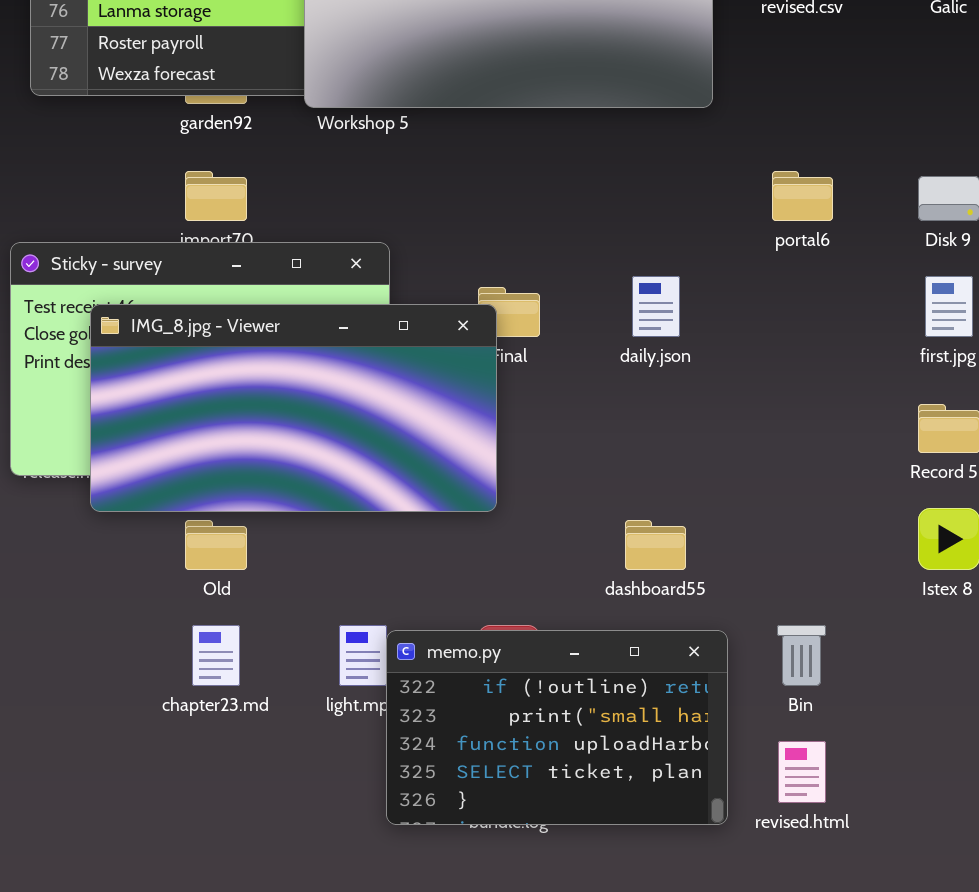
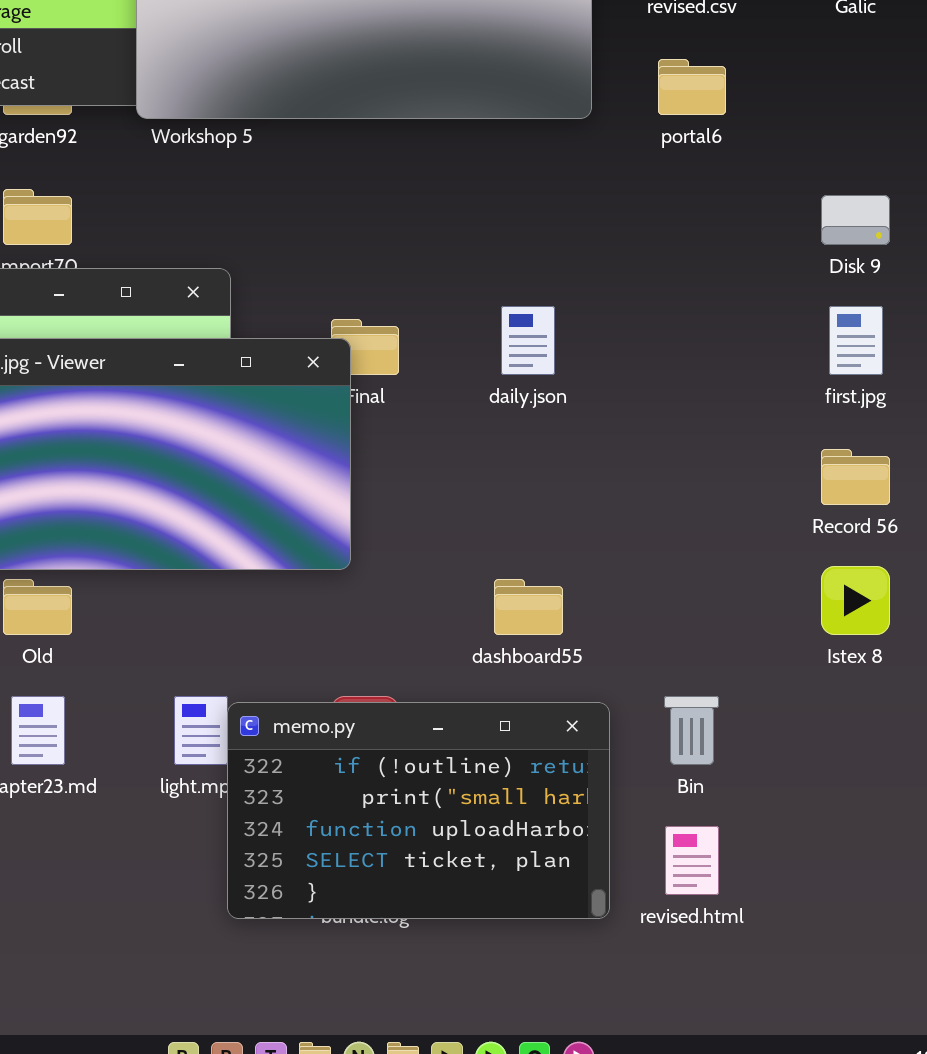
portal6: [772,171,833,221] -> [658,59,726,115], moved

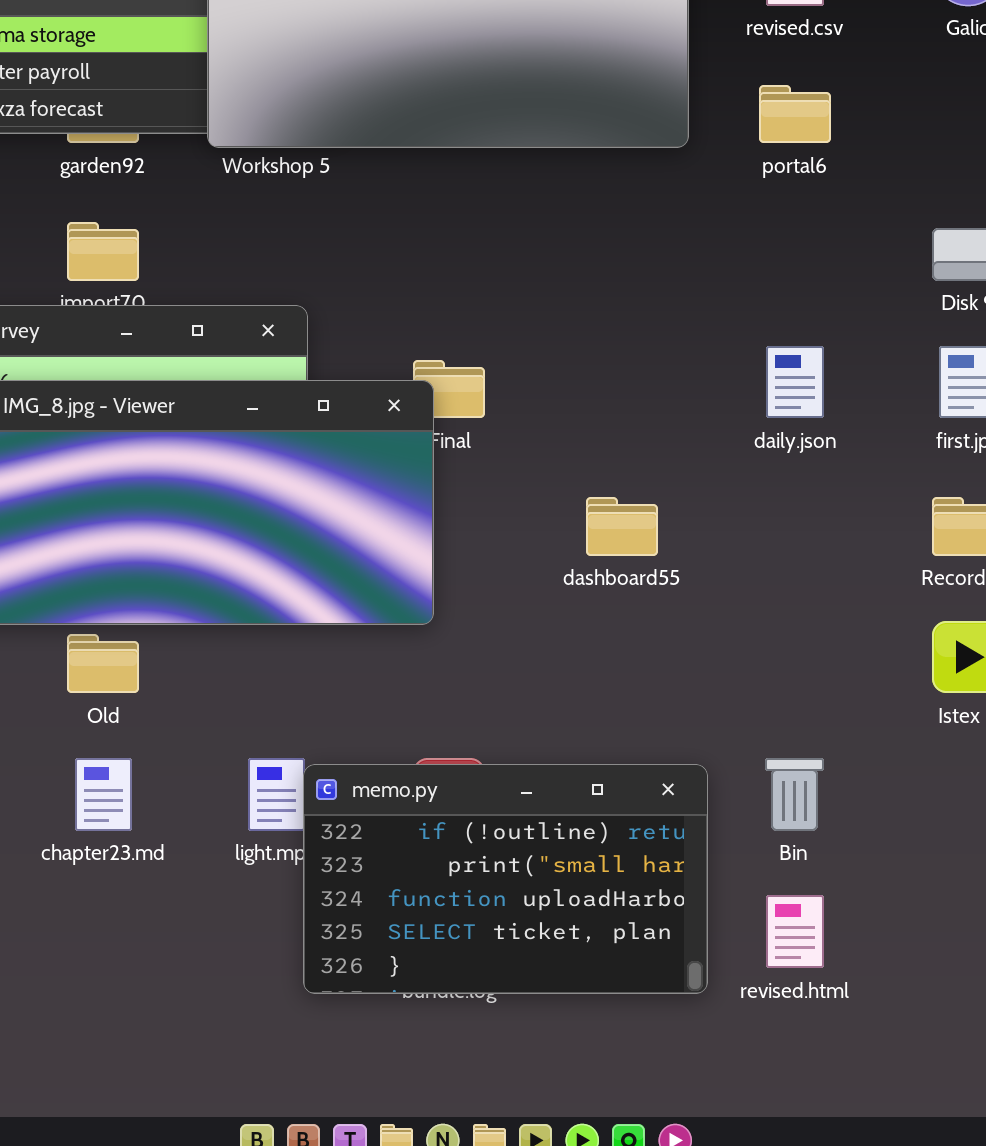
daily.json: [501,306,555,375] -> [766,346,824,418], moved
dashboard55: [494,579,563,635] -> [586,497,658,556], moved

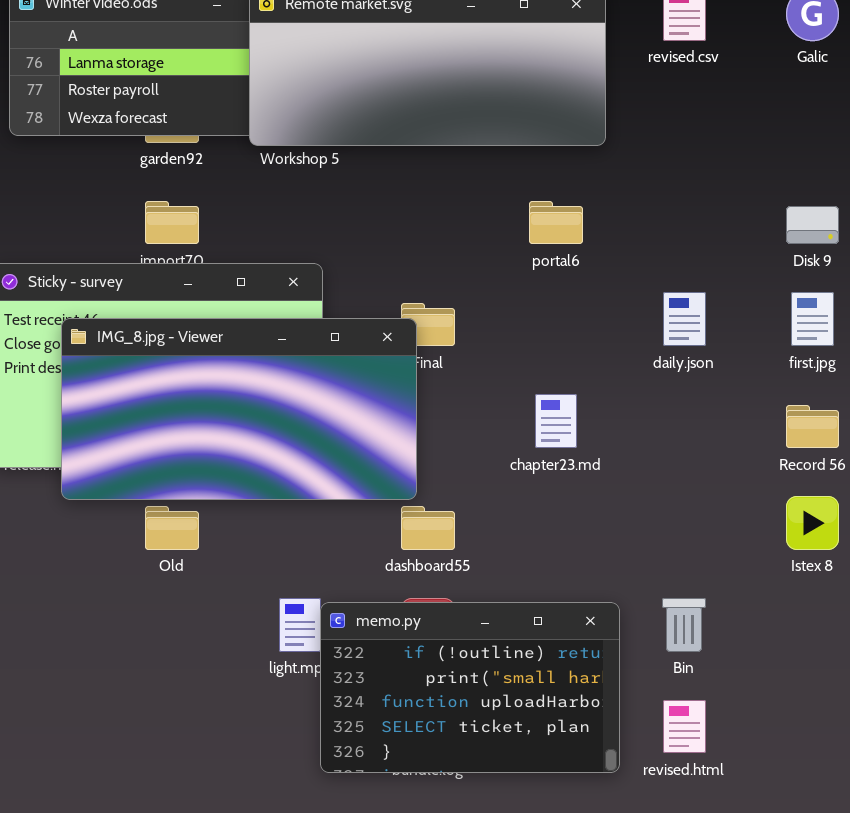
portal6: [759,85,831,143] -> [529,201,583,244], moved
dashboard55: [586,497,658,556] -> [401,506,455,550], moved
chapter23.md: [75,758,132,831] -> [535,394,577,448], moved

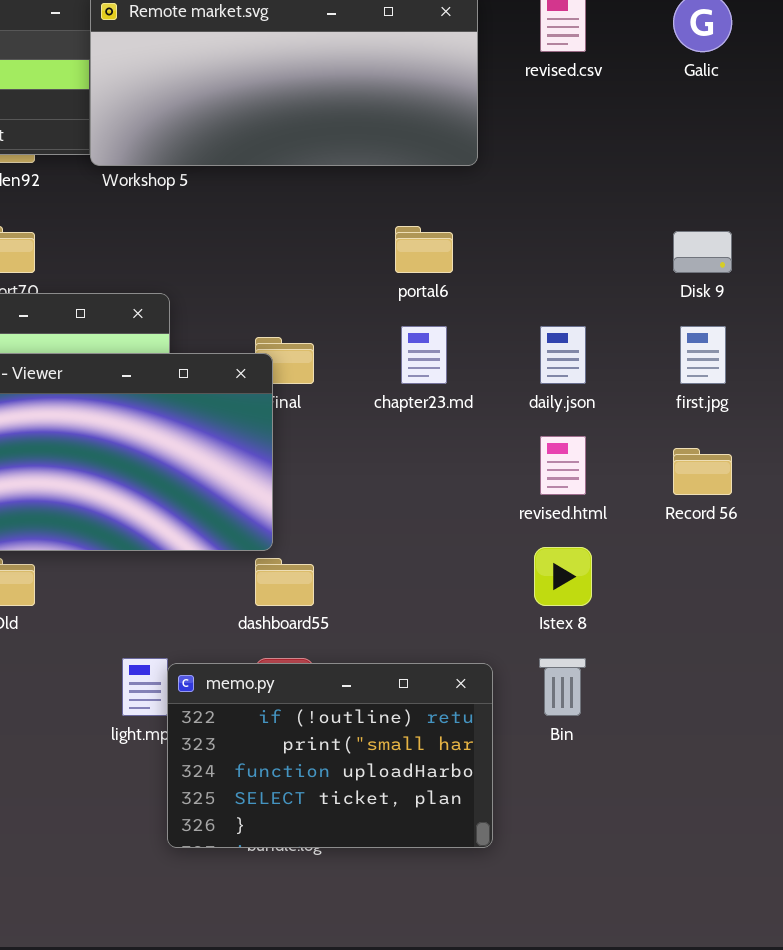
chapter23.md: [535,394,577,448] -> [401,326,447,384], moved
Istex 8: [786,496,839,550] -> [534,547,592,606], moved
revised.html: [663,700,706,753] -> [540,436,586,495], moved

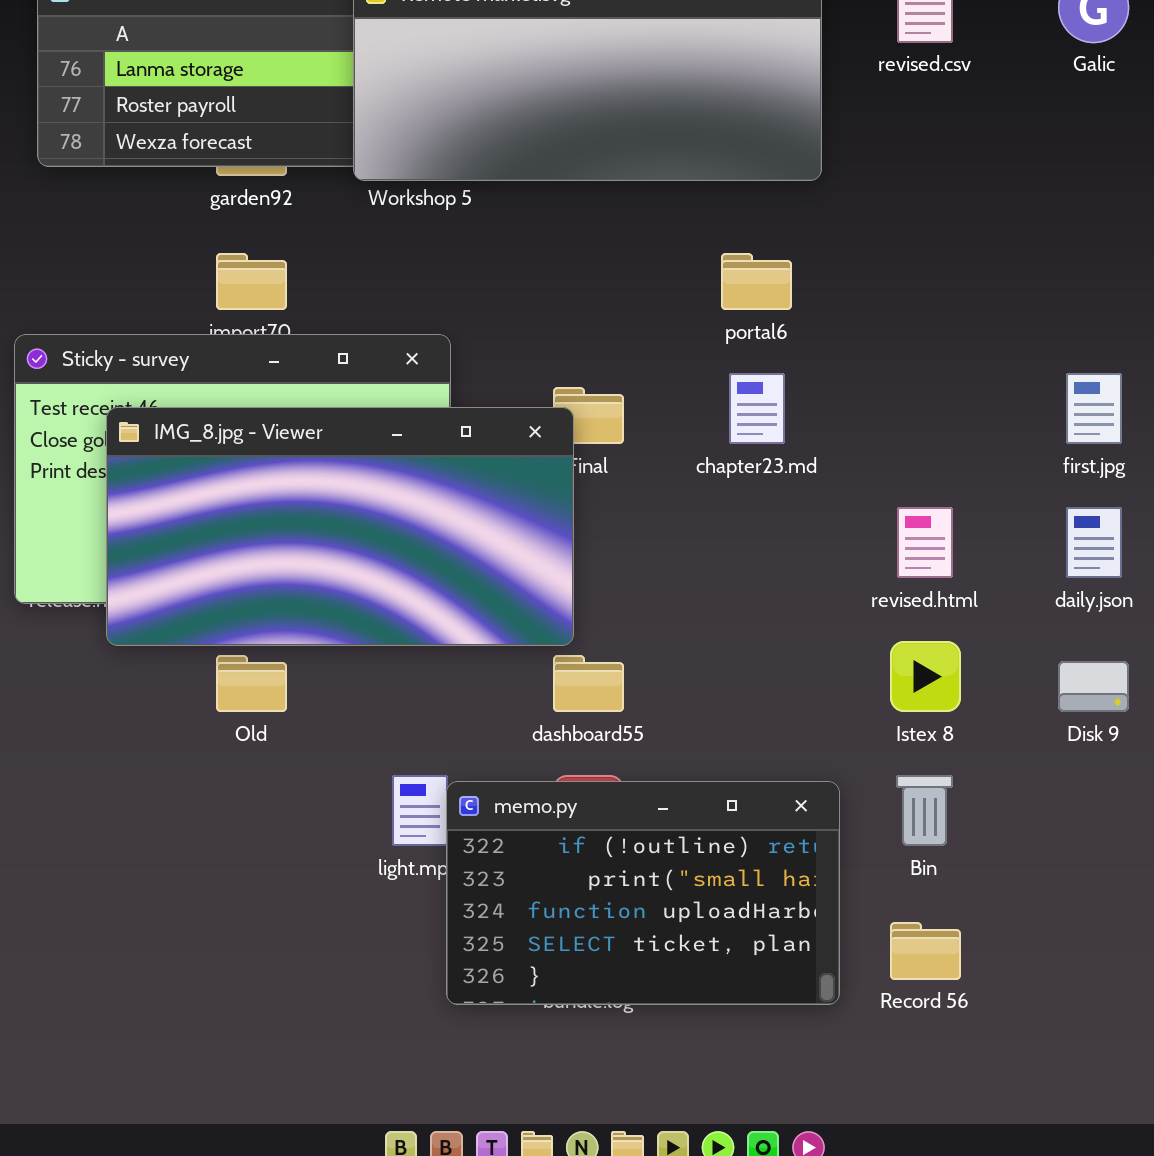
Disk 9: [673,231,732,273] -> [1058,661,1129,712], moved
daily.json: [540,326,586,384] -> [1066,507,1122,578], moved
Record 56: [673,448,732,495] -> [890,922,961,980], moved

